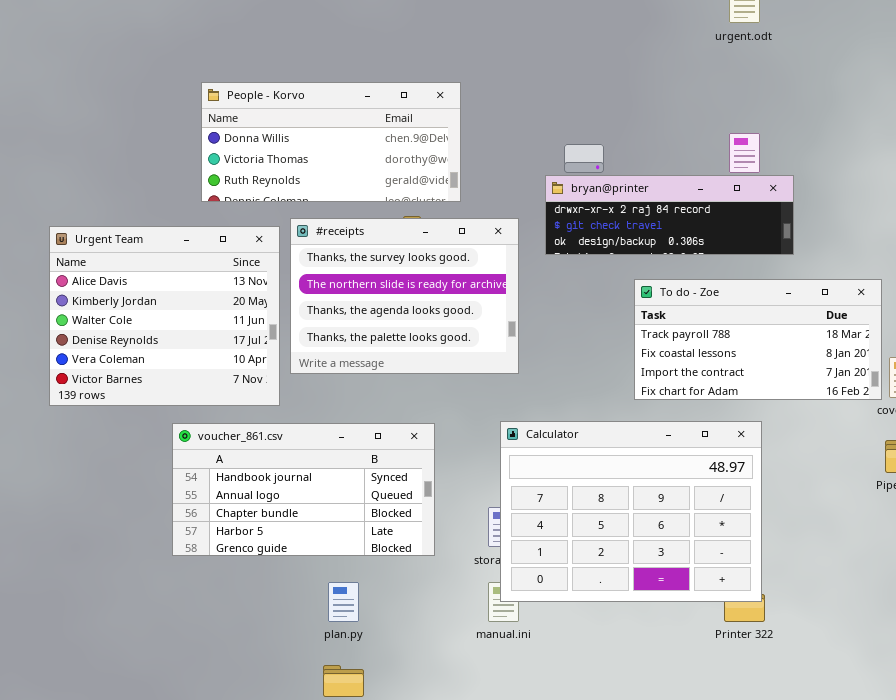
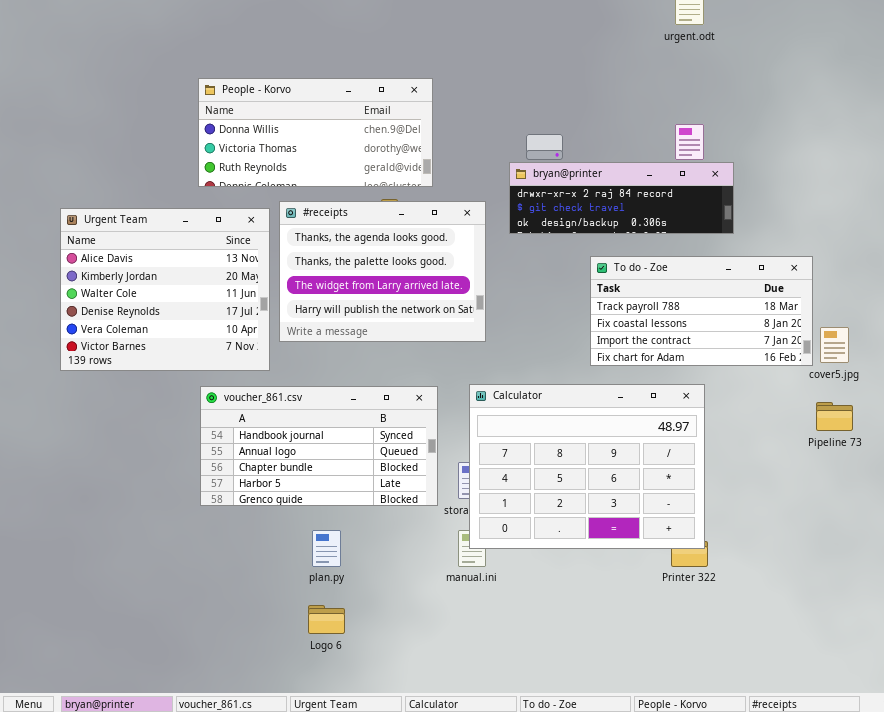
#receipts: [290,218,519,374] -> [279,201,486,342], scrolled down 2 rows
voucher_861.csv: [172,423,435,556] -> [200,386,438,506], moved

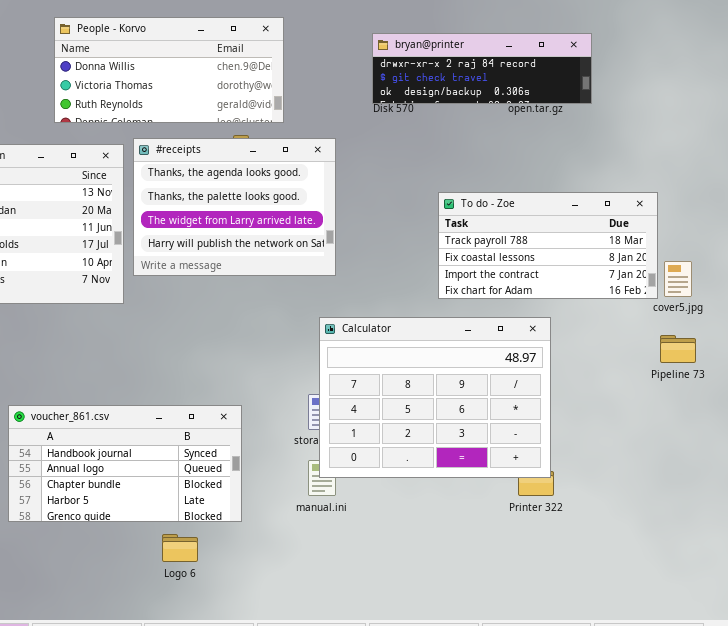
bryan@printer: [509,162,734,234] -> [372,33,592,104], moved
voucher_861.csv: [200,386,438,506] -> [8,405,242,522], moved

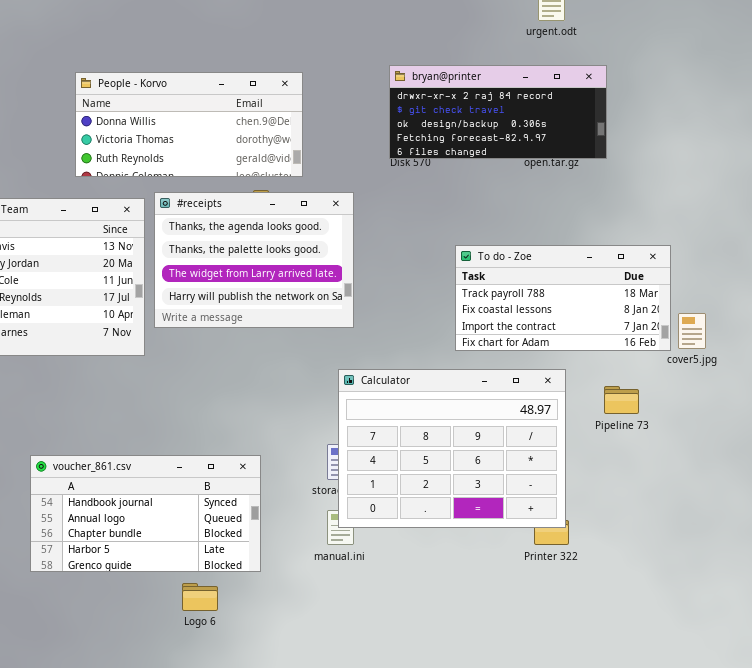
bryan@printer: [372,33,592,104] -> [389,65,607,159], resized
Pipeline 73: [660,335,696,363] -> [604,386,639,414], moved

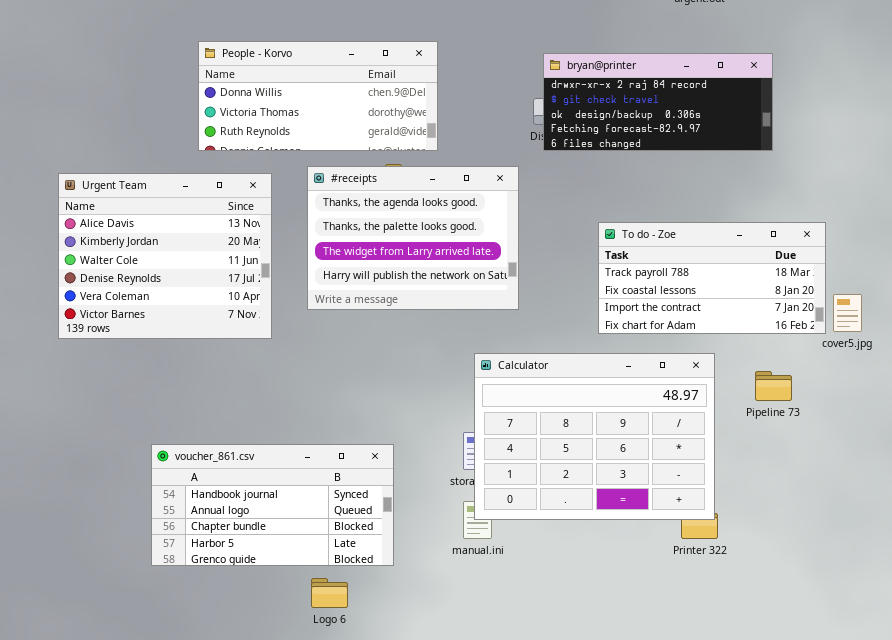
bryan@printer: [389,65,607,159] -> [543,53,773,151], moved
#receipts: [154,192,354,328] -> [307,166,519,310], moved

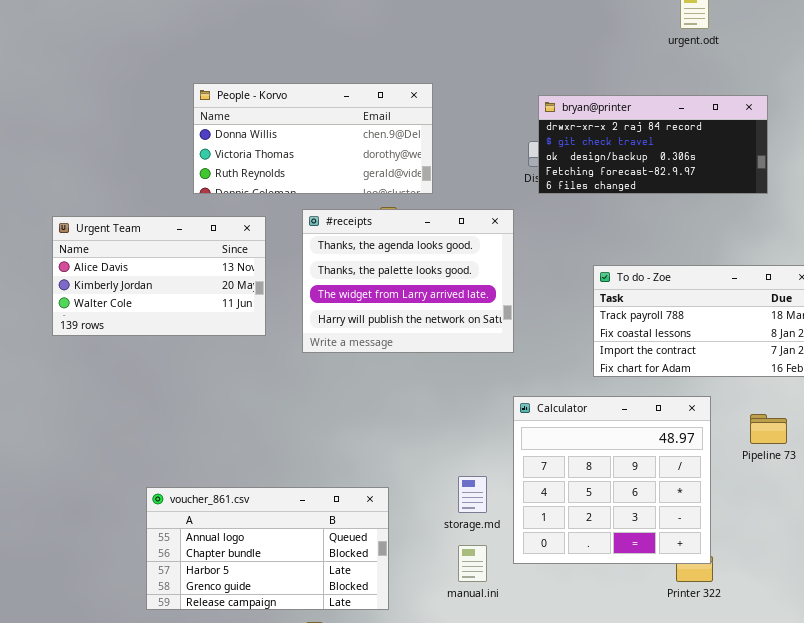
Urgent Team: [58,173,272,339] -> [52,216,266,336], resized
Calculator: [474,353,715,520] -> [513,396,711,564], resized
voucher_861.csv: [151,444,394,566] -> [146,487,389,610], scrolled down 1 row

